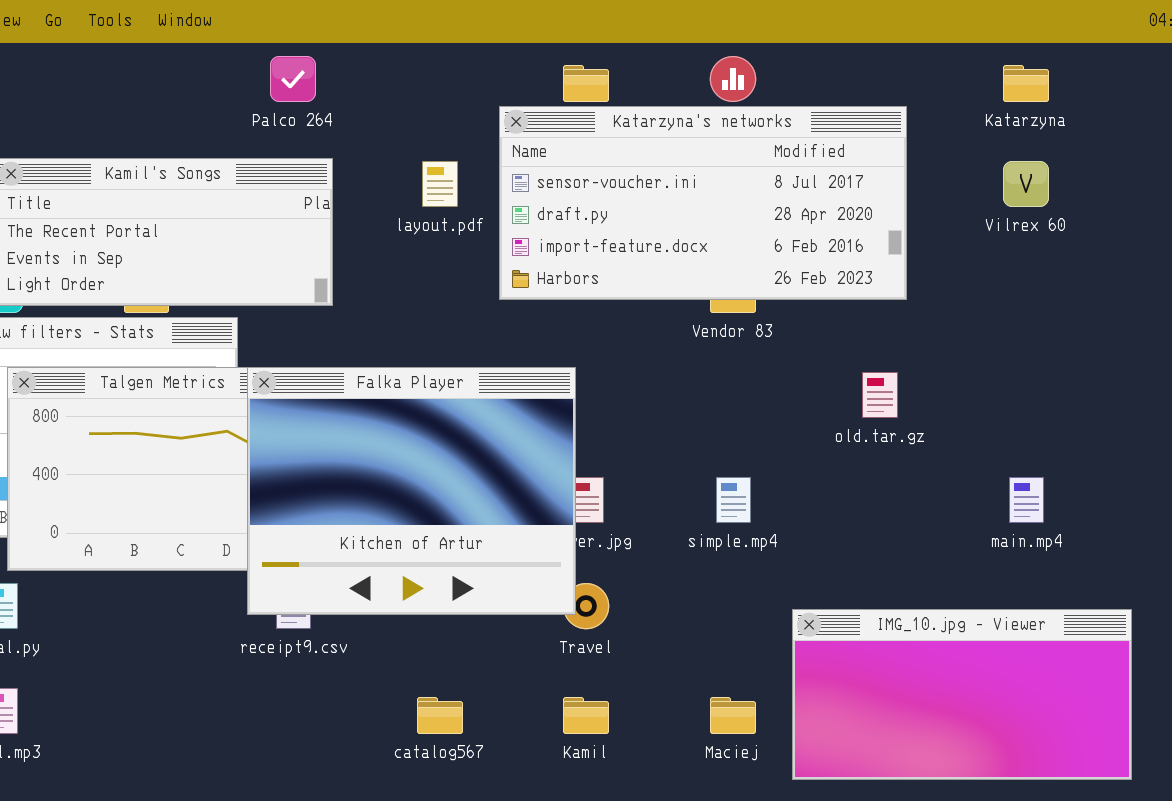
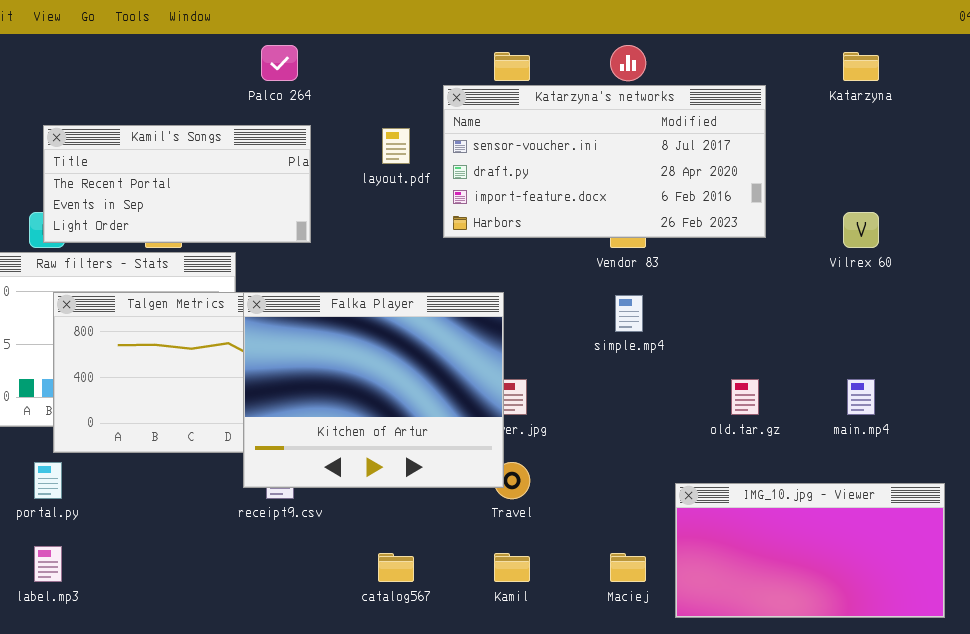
Vilrex 60: [1003,161,1049,207] -> [843,212,879,248], moved
old.tar.gz: [862,372,898,418] -> [731,379,759,415], moved
simple.mp4: [716,477,751,523] -> [615,295,643,332], moved

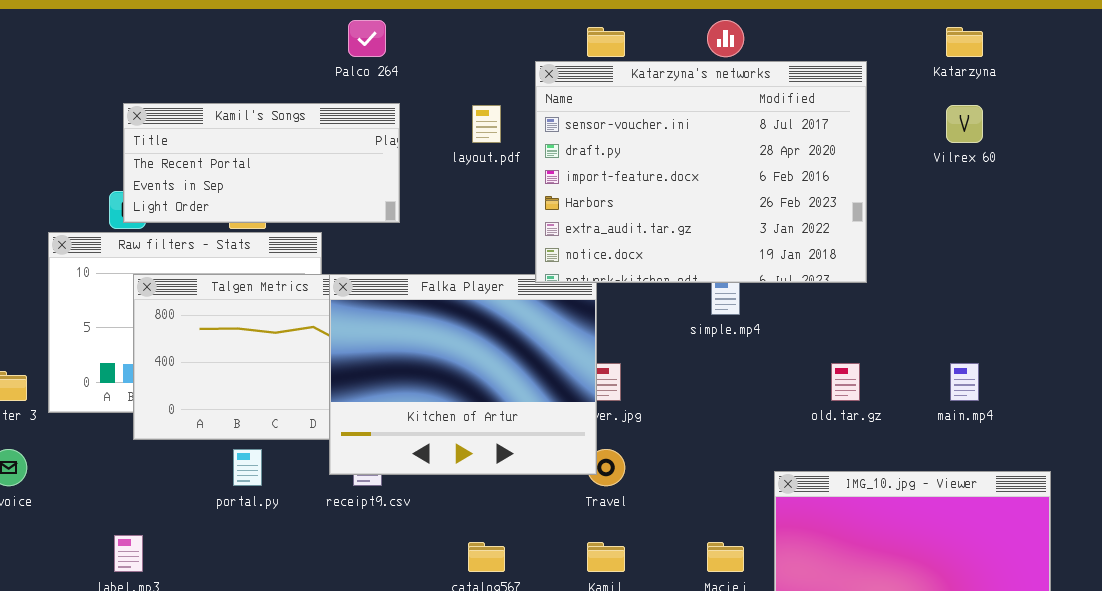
Katarzyna's networks: [443,85,766,238] -> [535,61,867,283], resized
Vilrex 60: [843,212,879,248] -> [946,105,983,143], moved
portal.py: [34,462,62,499] -> [233,449,262,486], moved

